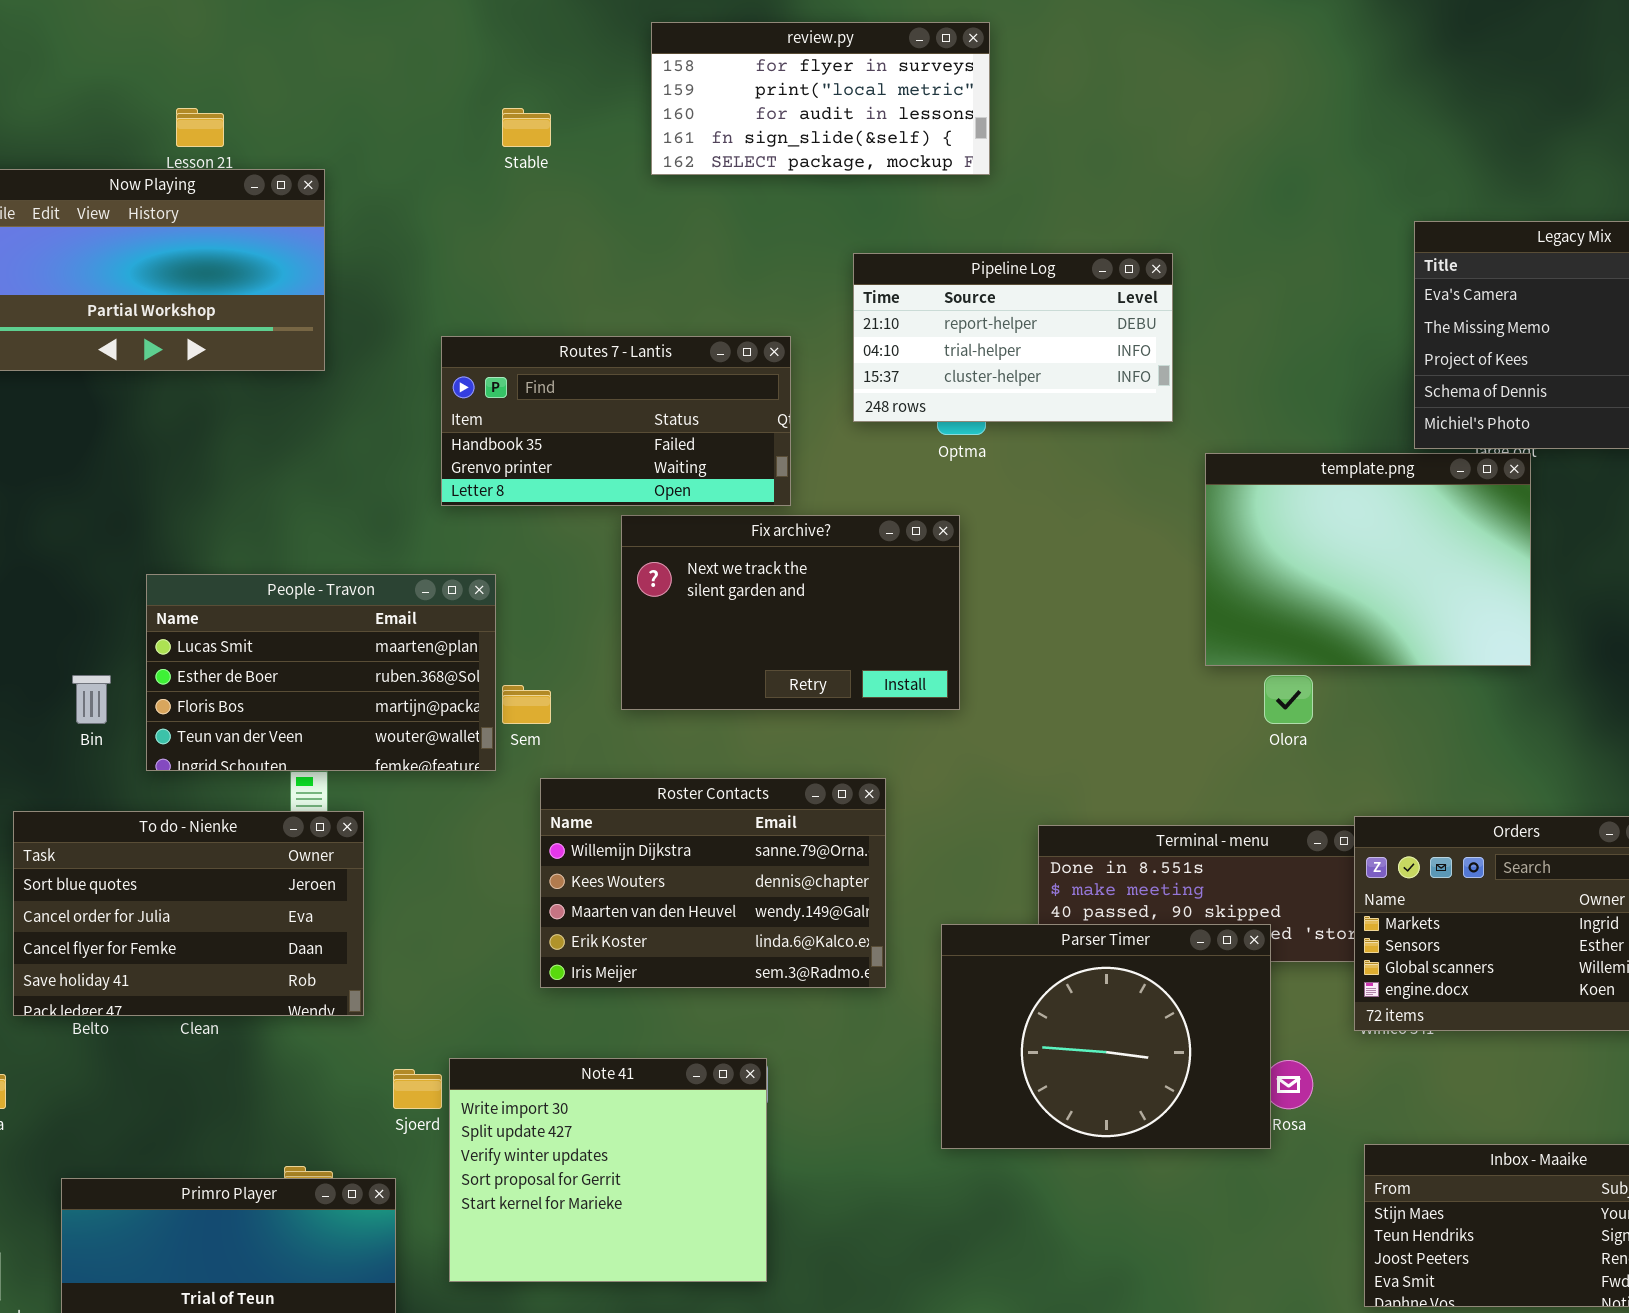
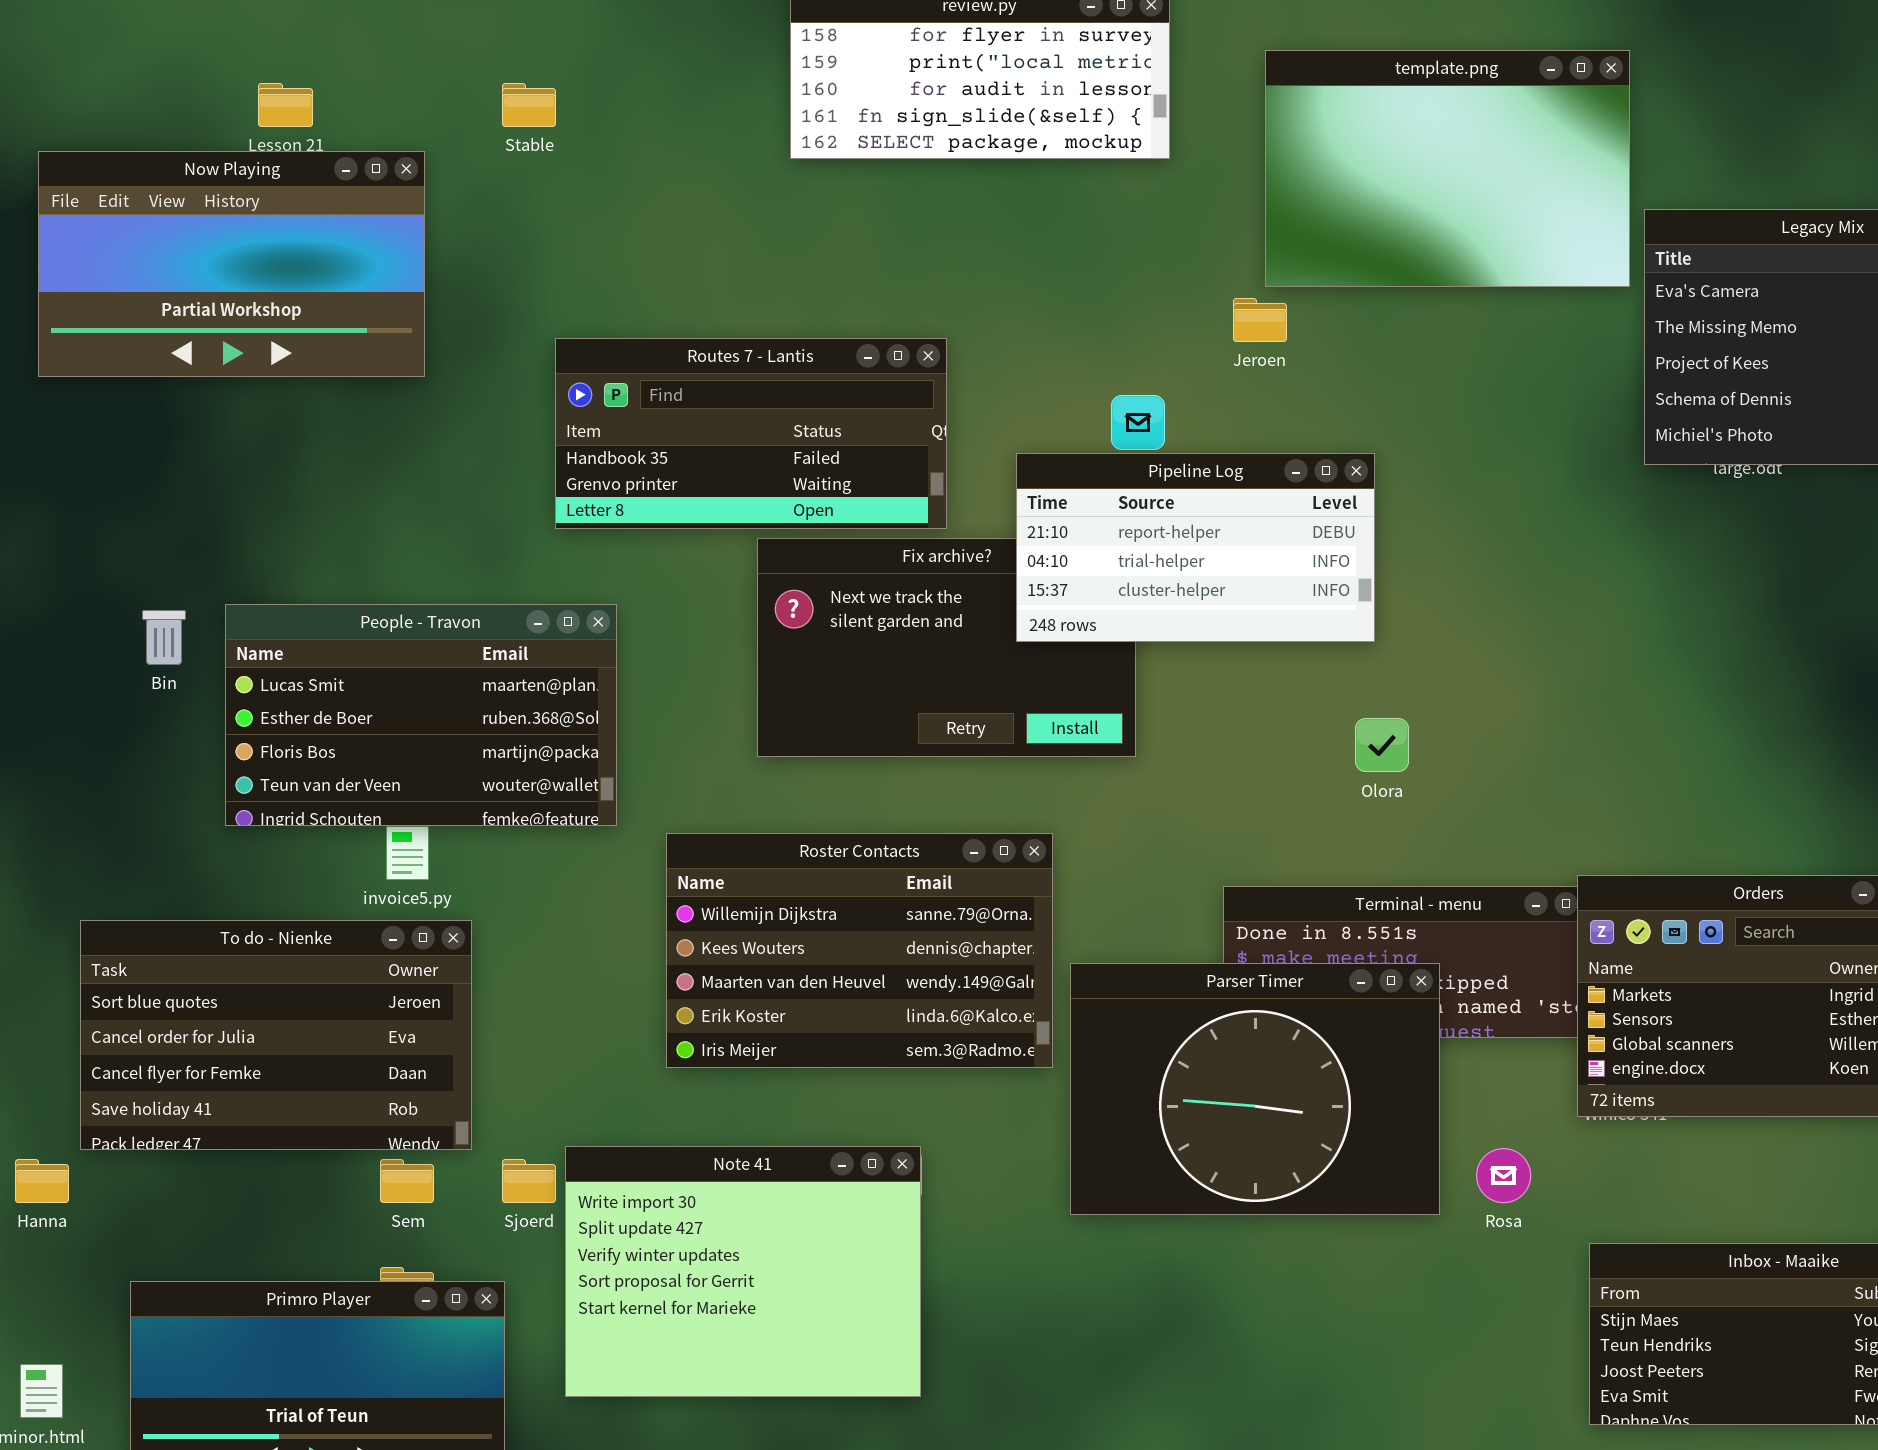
Stable: [502,108,551,147] -> [502,83,556,127], moved
Pipeline Log: [853,253,1173,422] -> [1016,453,1375,642], moved
template.png: [1205,453,1531,666] -> [1265,50,1630,287], moved
Bin: [72,675,111,724] -> [142,610,186,665], moved
Olora: [1264,675,1313,724] -> [1355,718,1409,772], moved
Sem: [502,685,551,724] -> [380,1159,434,1203], moved
To do - Nienke: [13,811,364,1016] -> [80,920,472,1150], moved
Parser Timer: [941,924,1271,1149] -> [1070,963,1440,1215], moved

